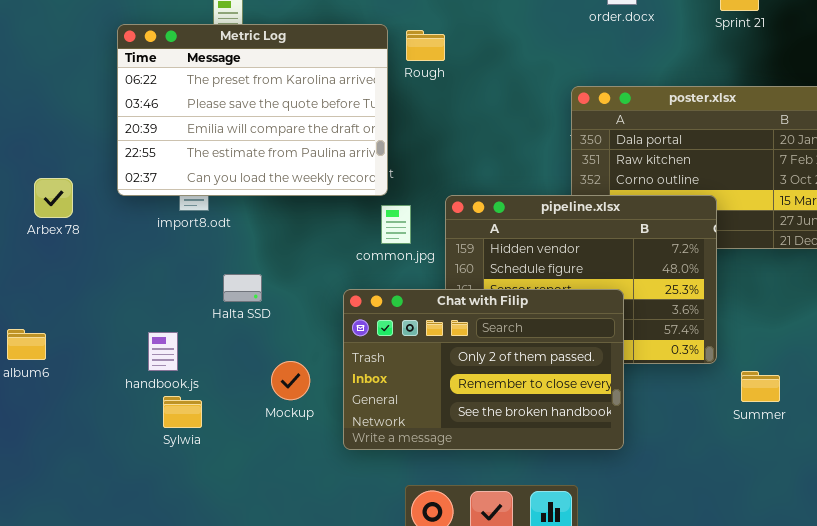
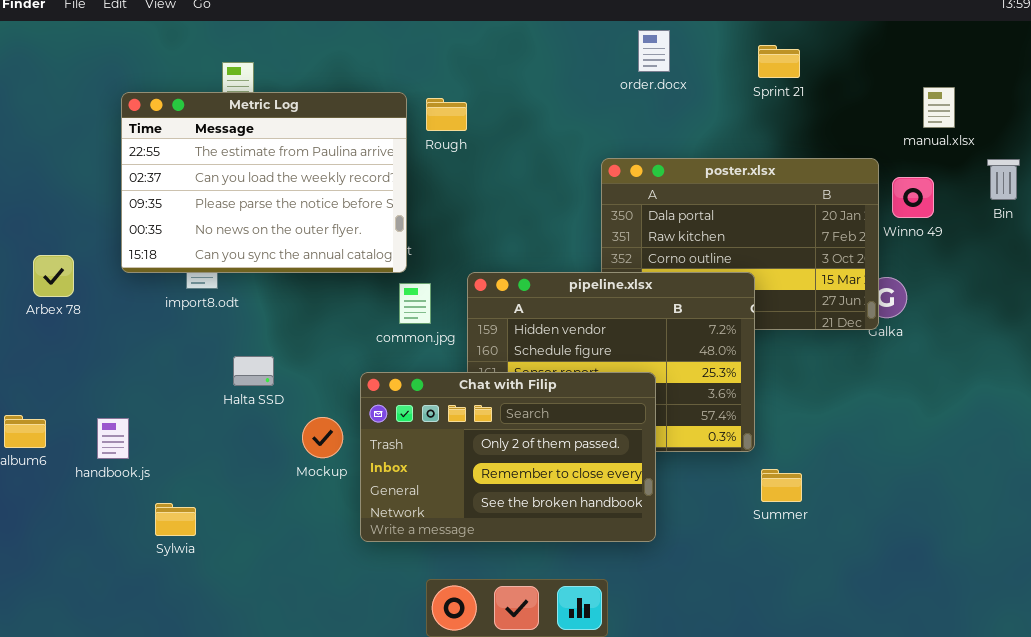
Metric Log: [117,24,388,196] -> [121,92,407,273], scrolled down 3 rows
handbook.js: [148,332,178,371] -> [97,418,129,459], moved
Mockup: [271,361,310,400] -> [302,417,343,458], moved
Summer: [741,371,780,402] -> [761,469,802,502], moved
Sylwia: [163,396,202,428] -> [155,503,196,536], moved

